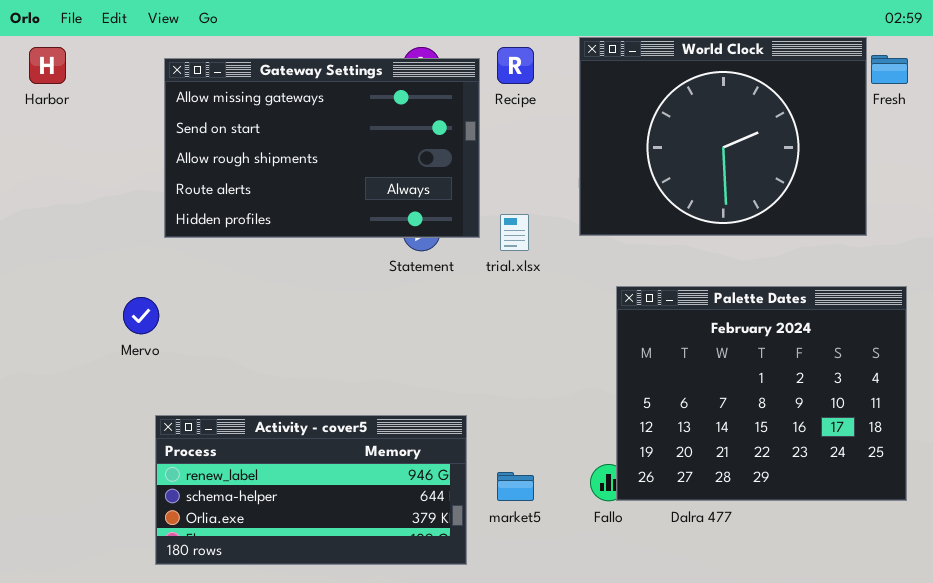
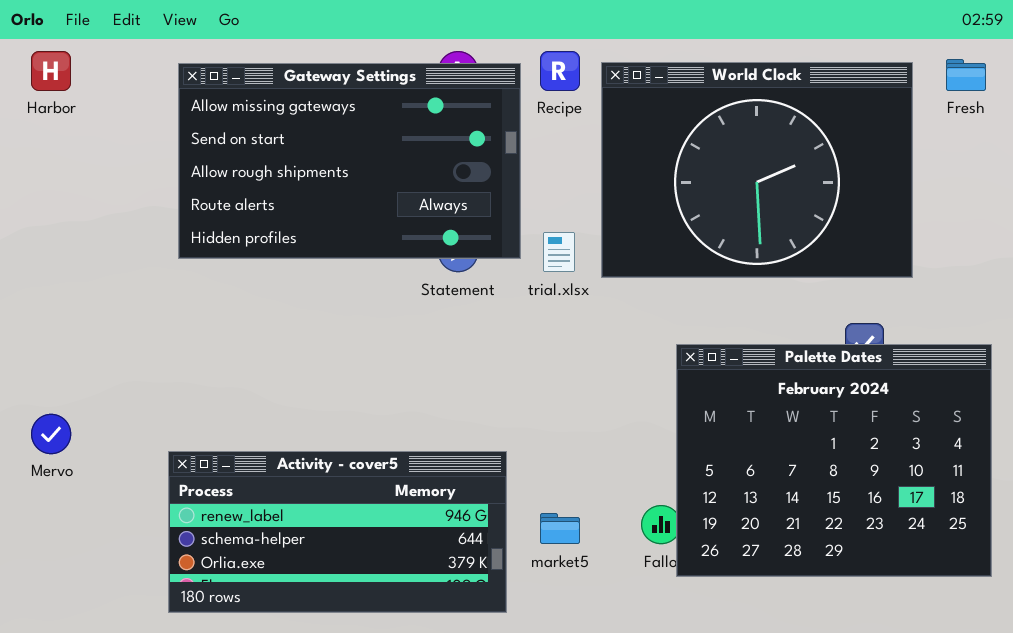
World Clock: [579,37,867,236] -> [601,62,913,278], moved
Palette Dates: [616,286,907,501] -> [676,344,992,577], moved
Mervo: [123,297,159,334] -> [31,414,71,454], moved

